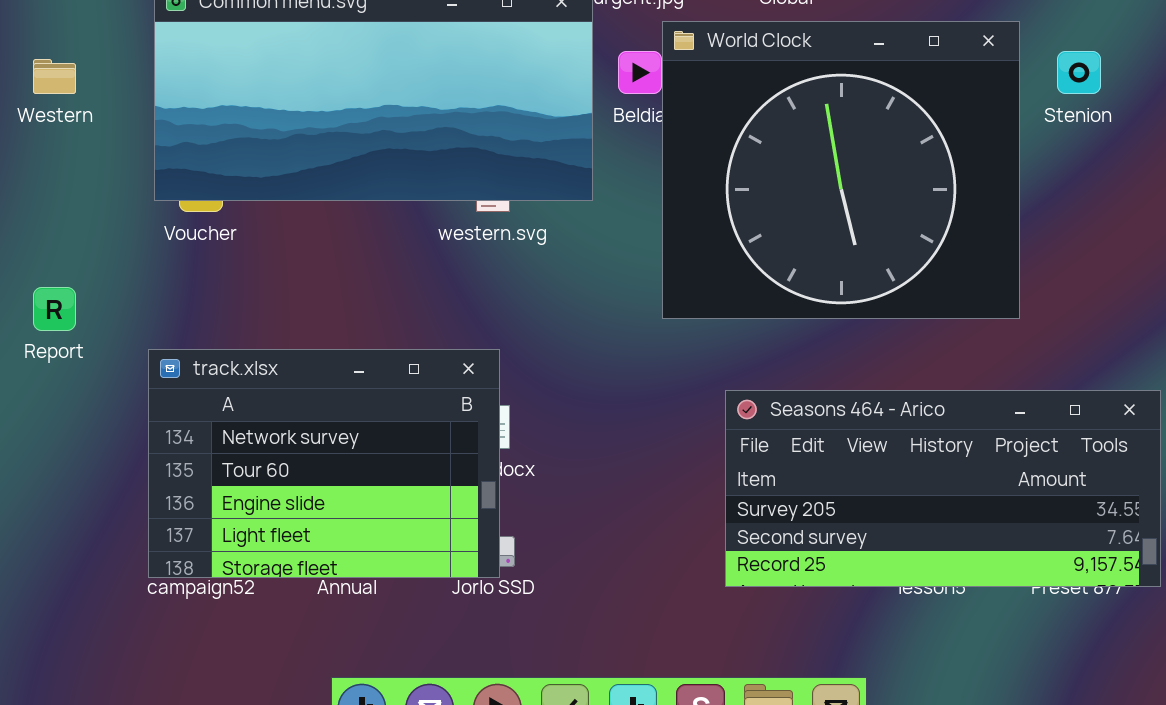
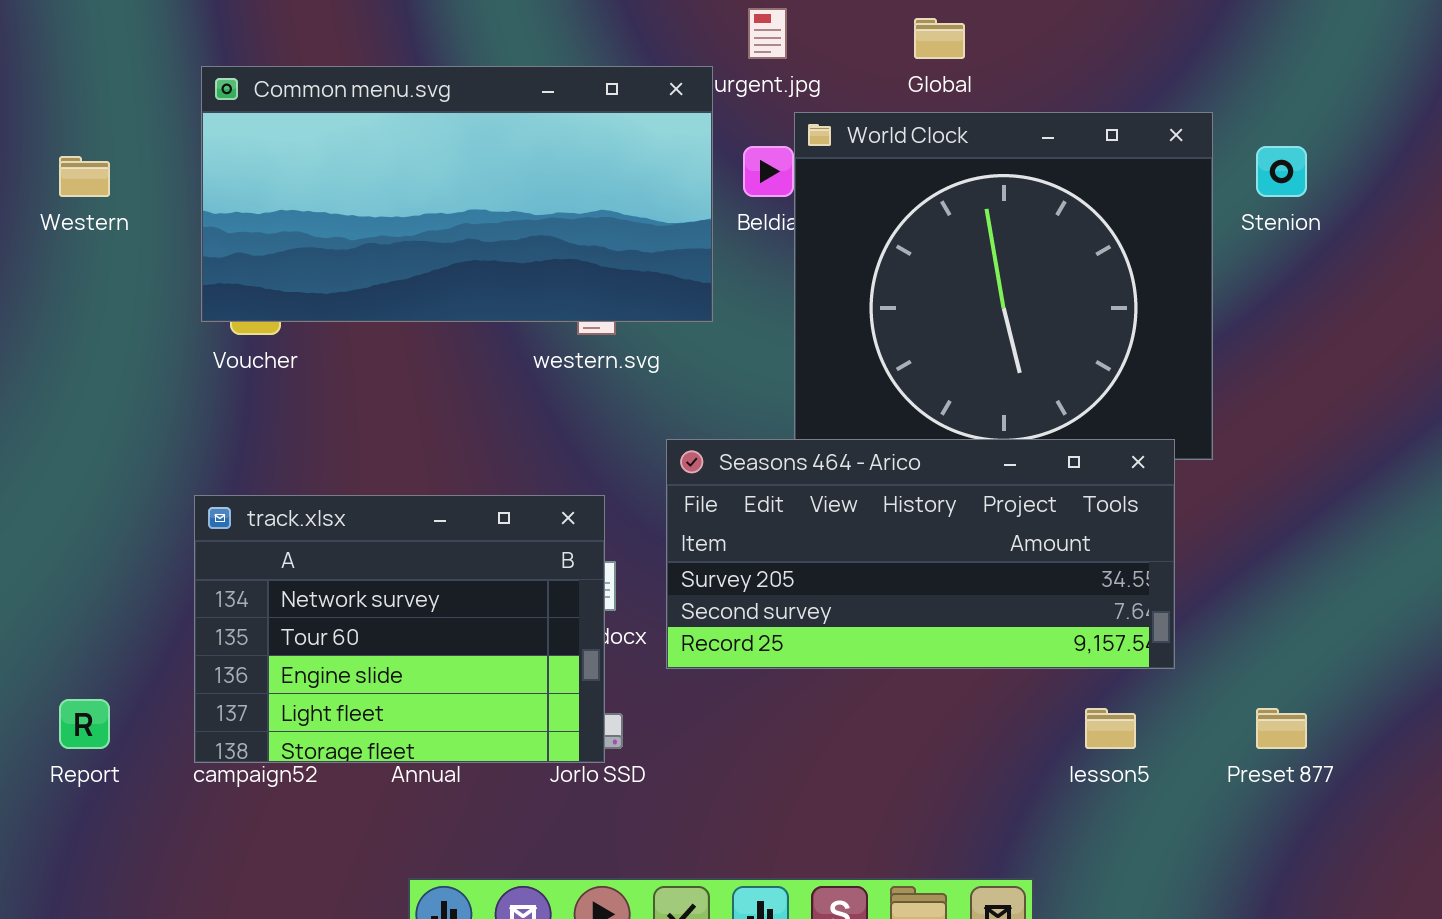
Report: [33,287,76,331] -> [59,699,110,749], moved
Seasons 464 - Arico: [725,390,1161,587] -> [666,439,1175,669], moved

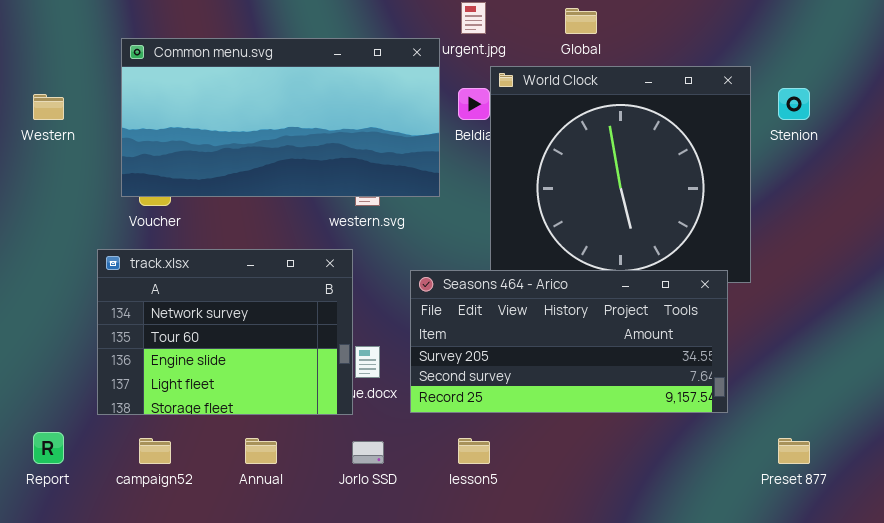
track.xlsx: [194,495,605,763] -> [97,249,353,415], moved
lesson5: [1085,708,1136,749] -> [458,438,490,464], moved

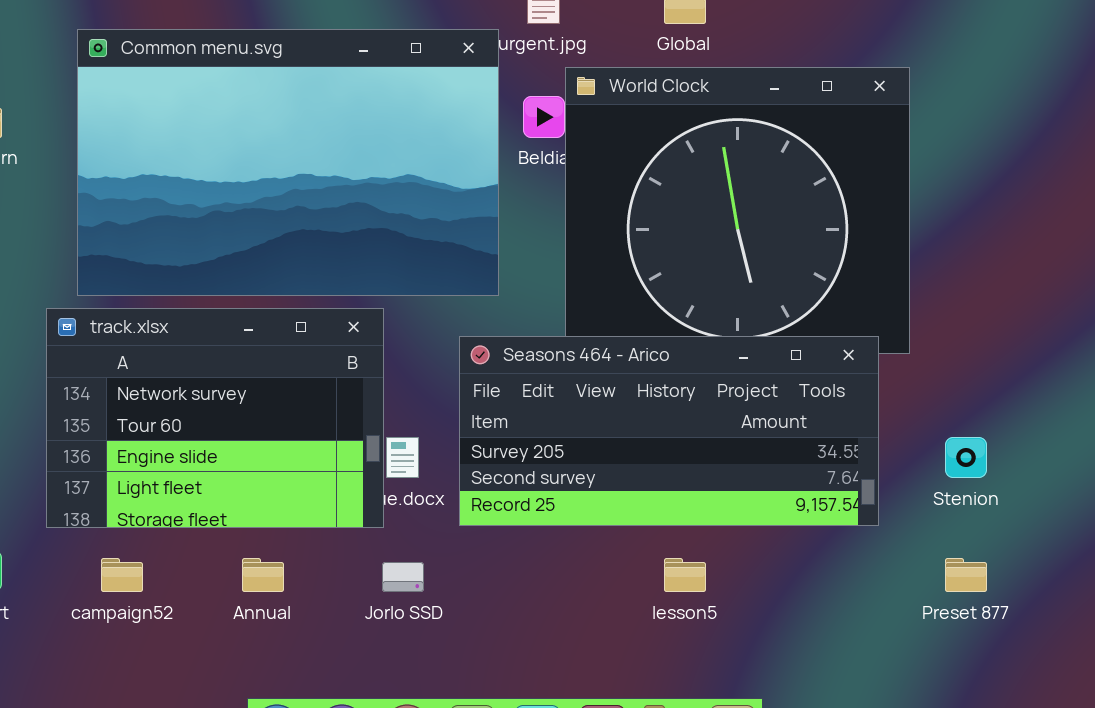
Common menu.svg: [121,38,440,197] -> [77,29,499,296], resized
Stenion: [778,88,810,120] -> [945,437,987,478], moved
lesson5: [458,438,490,464] -> [664,558,706,592], moved

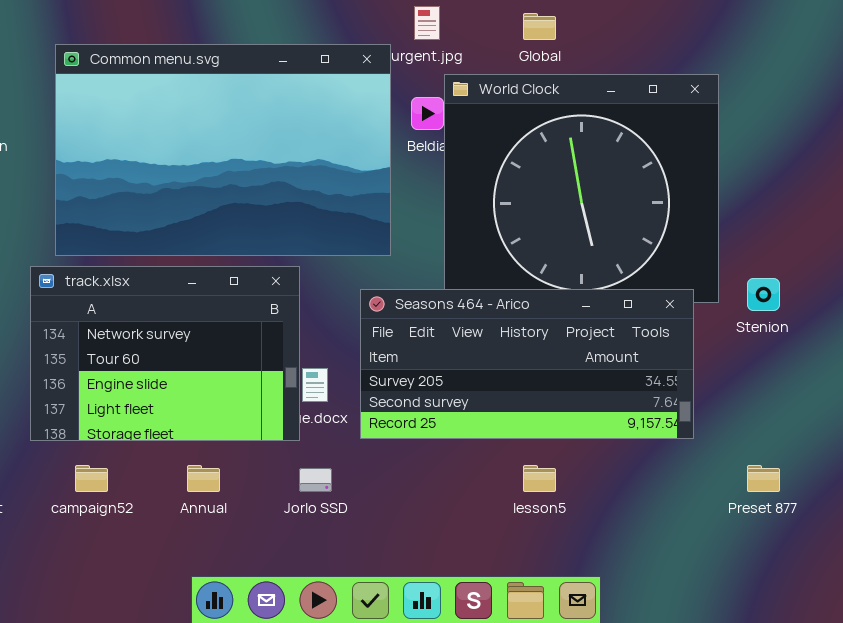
Stenion: [945,437,987,478] -> [747,278,780,311], moved

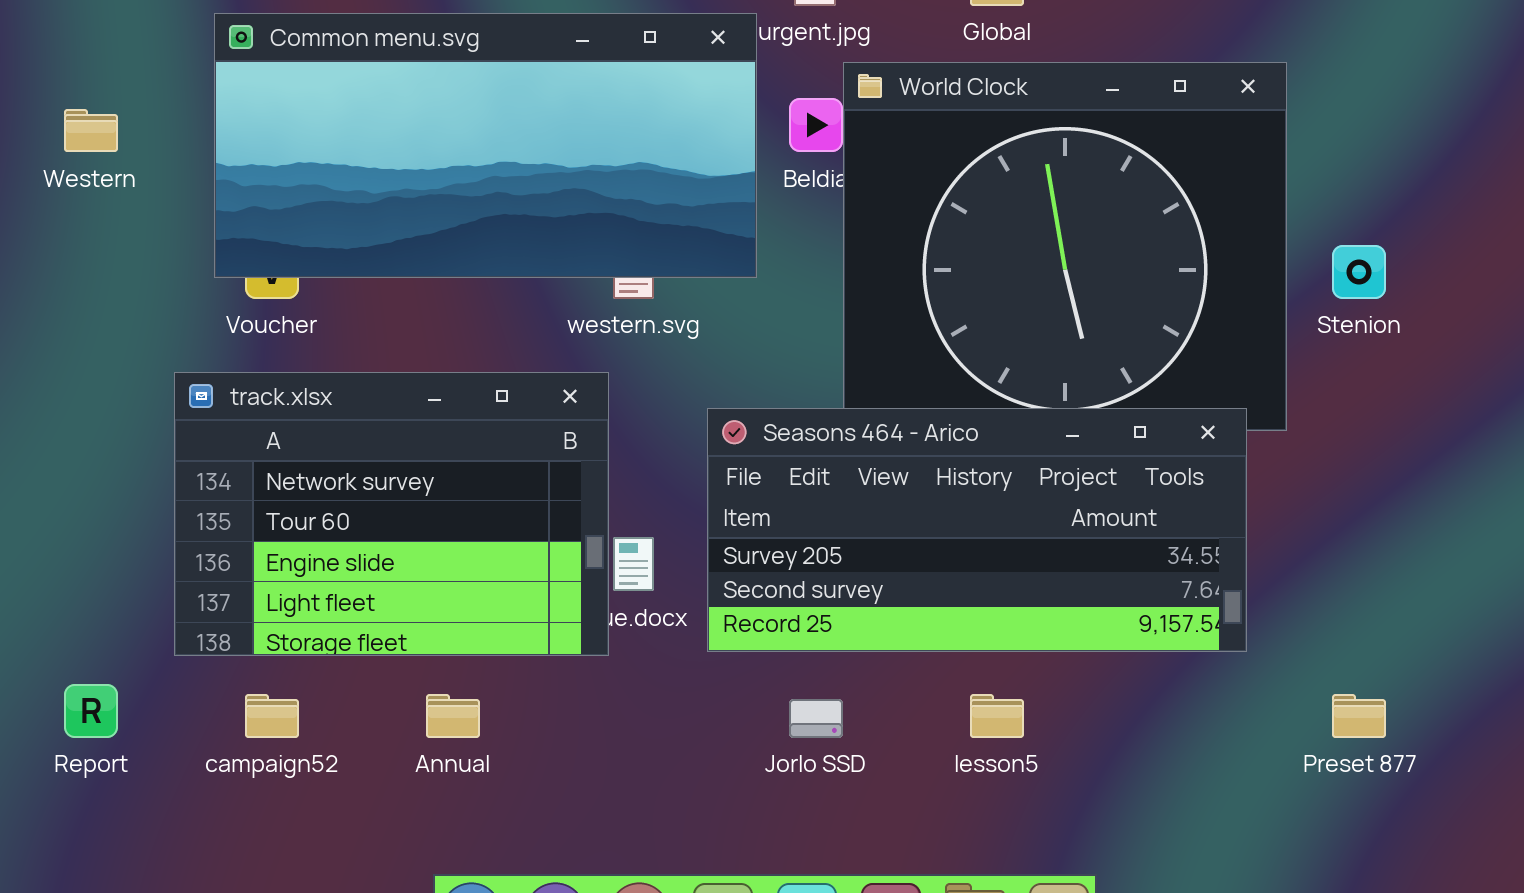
Common menu.svg: [55,44,391,256] -> [214,13,757,278], resized
Stenion: [747,278,780,311] -> [1332,245,1386,299], moved
Jorlo SSD: [299,468,332,492] -> [789,699,843,738], moved

